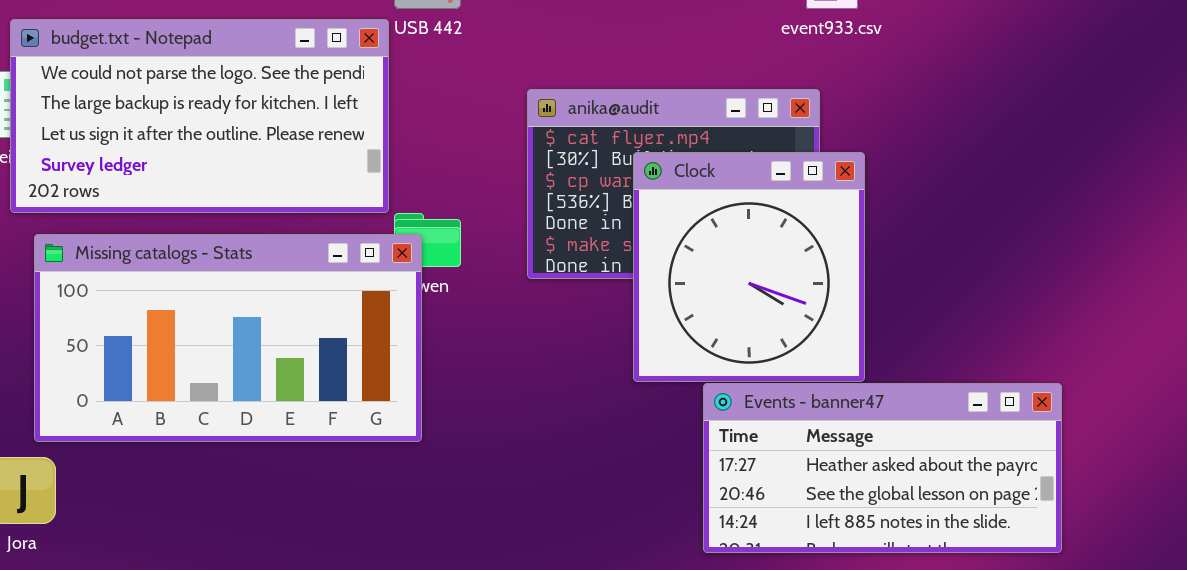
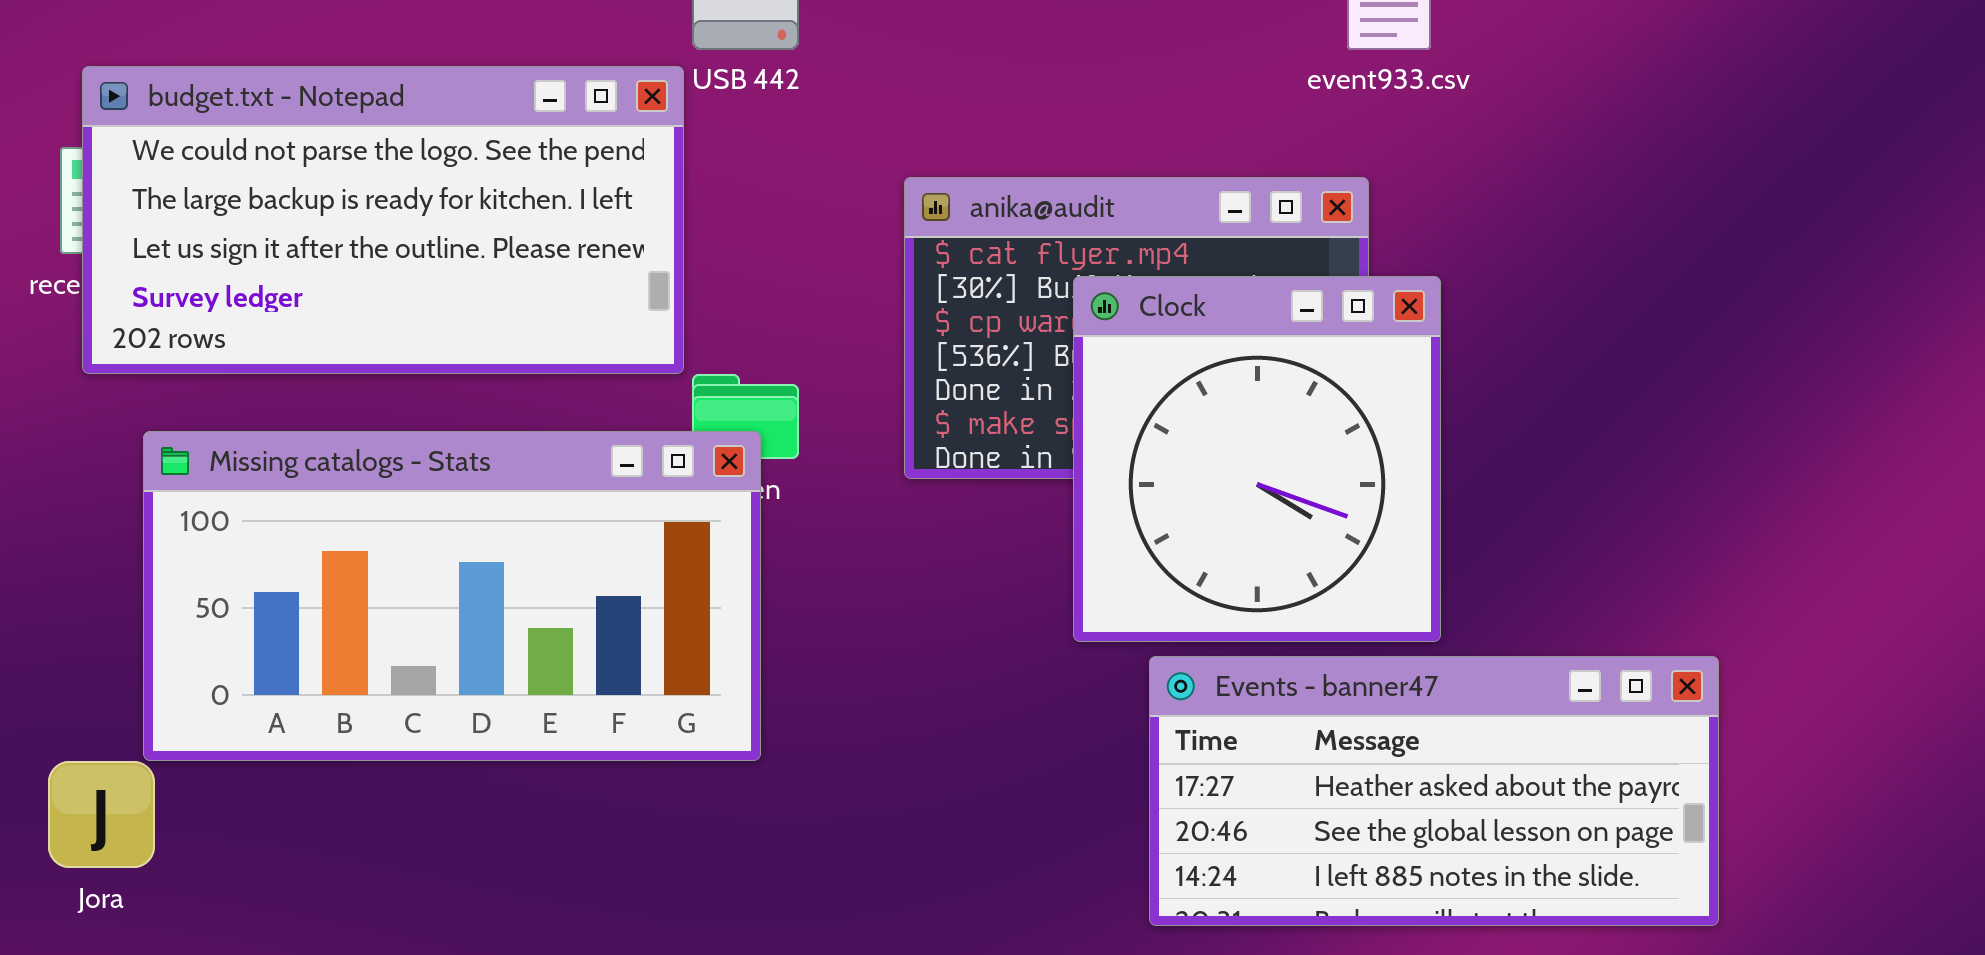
Missing catalogs - Stats: [34,234,422,442] -> [143,431,761,761], moved
Events - banner47: [703,383,1062,553] -> [1149,656,1719,926], moved

